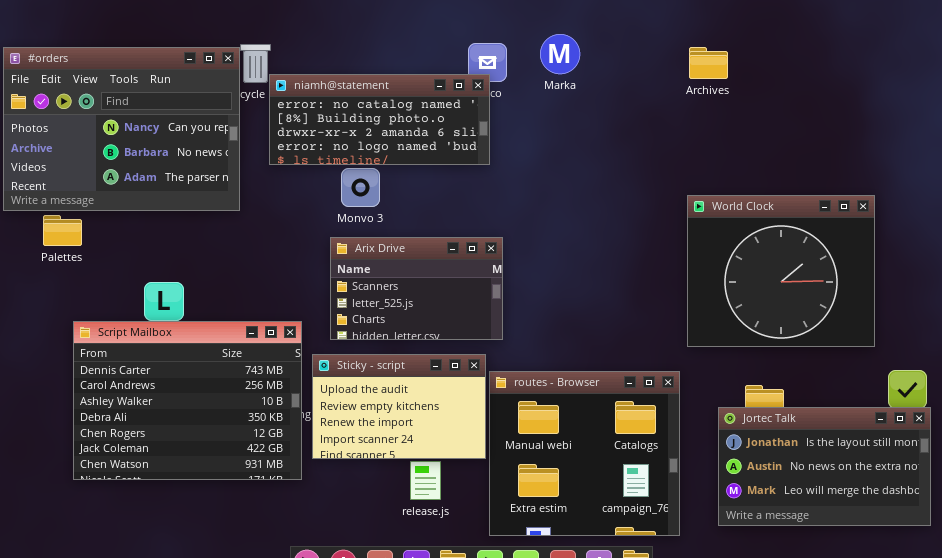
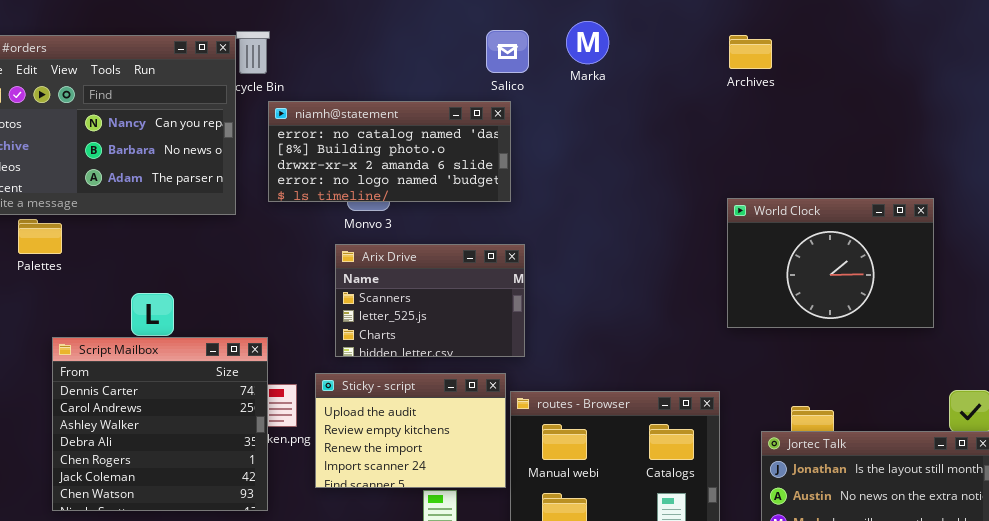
niamh@statement: [269,74,490,165] -> [268,101,511,202], moved
World Clock: [687,195,875,347] -> [727,198,934,328], resized
Script Mailbox: [73,321,302,480] -> [52,337,268,511], resized

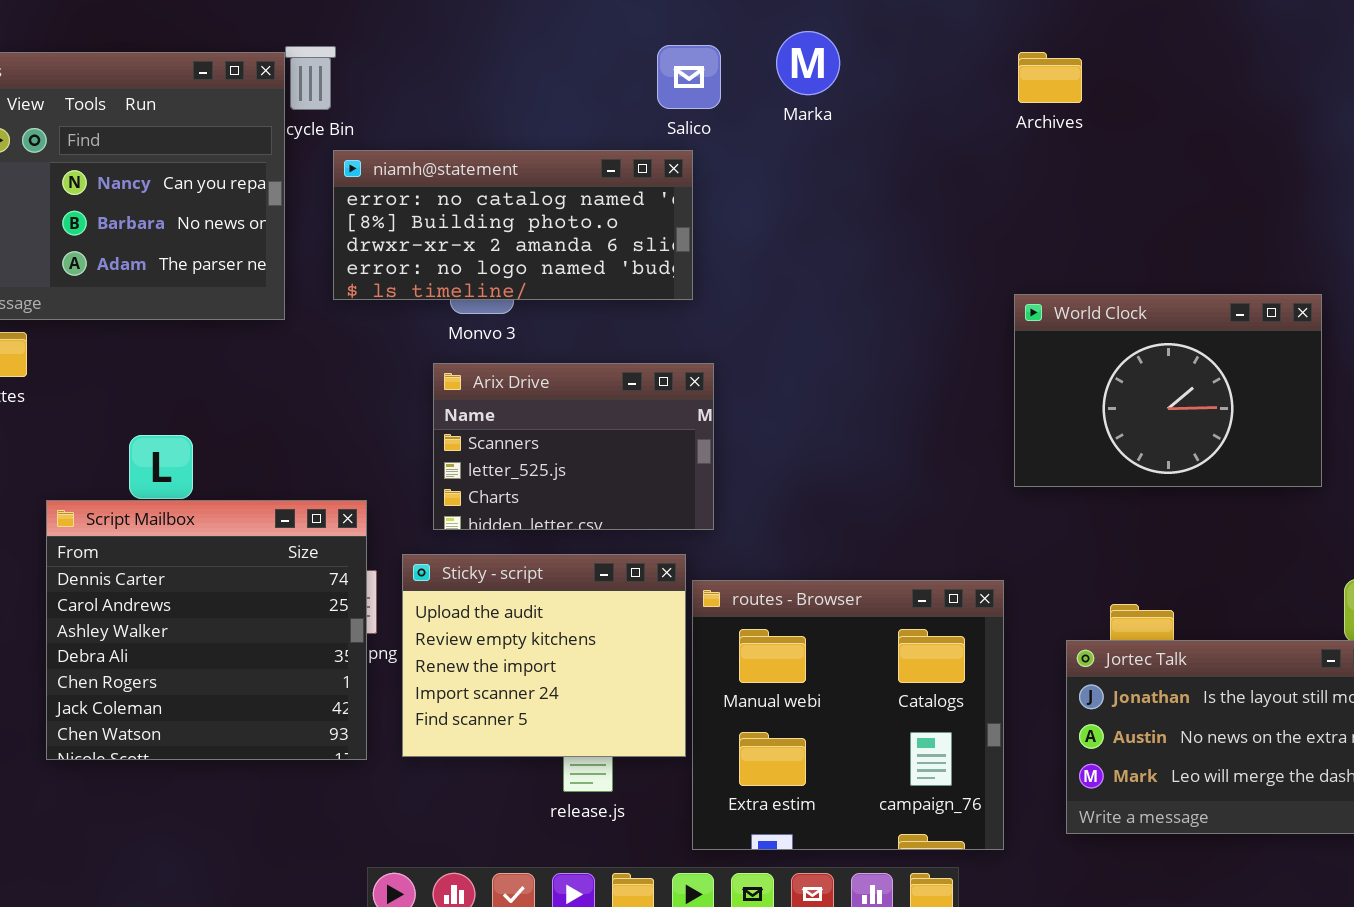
Script Mailbox: [52,337,268,511] -> [46,500,367,760], moved
Sticky - script: [315,373,506,488] -> [402,554,686,757], resized

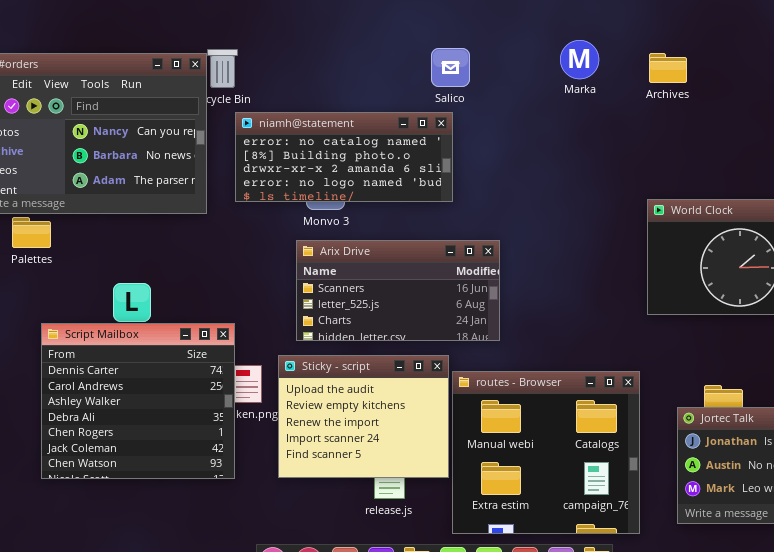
Marka: [776,31,840,95] -> [560,40,599,79], moved
Arix Drive: [433,363,714,530] -> [296,240,500,341], resized
Script Mailbox: [46,500,367,760] -> [41,323,235,479], moved

